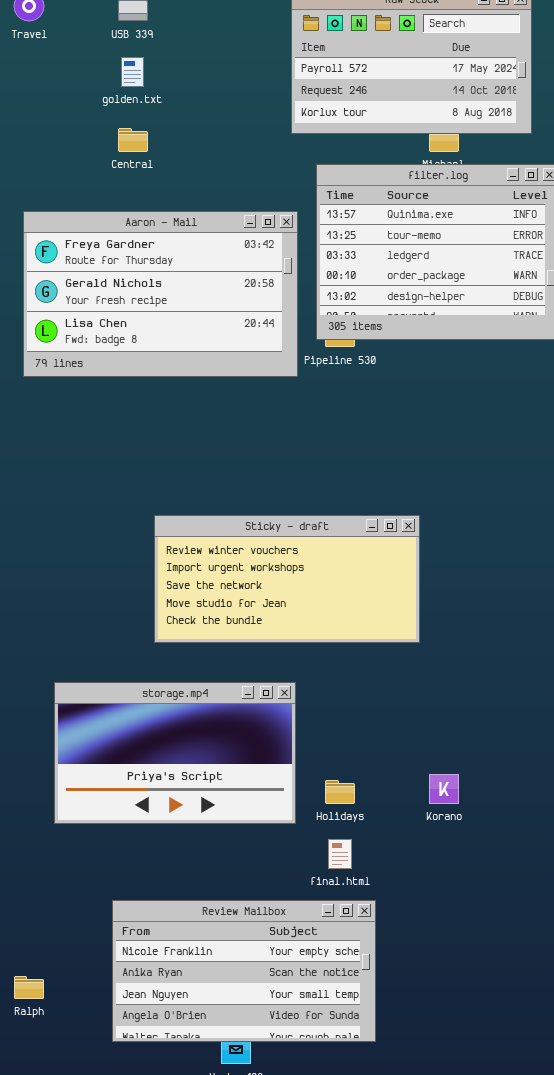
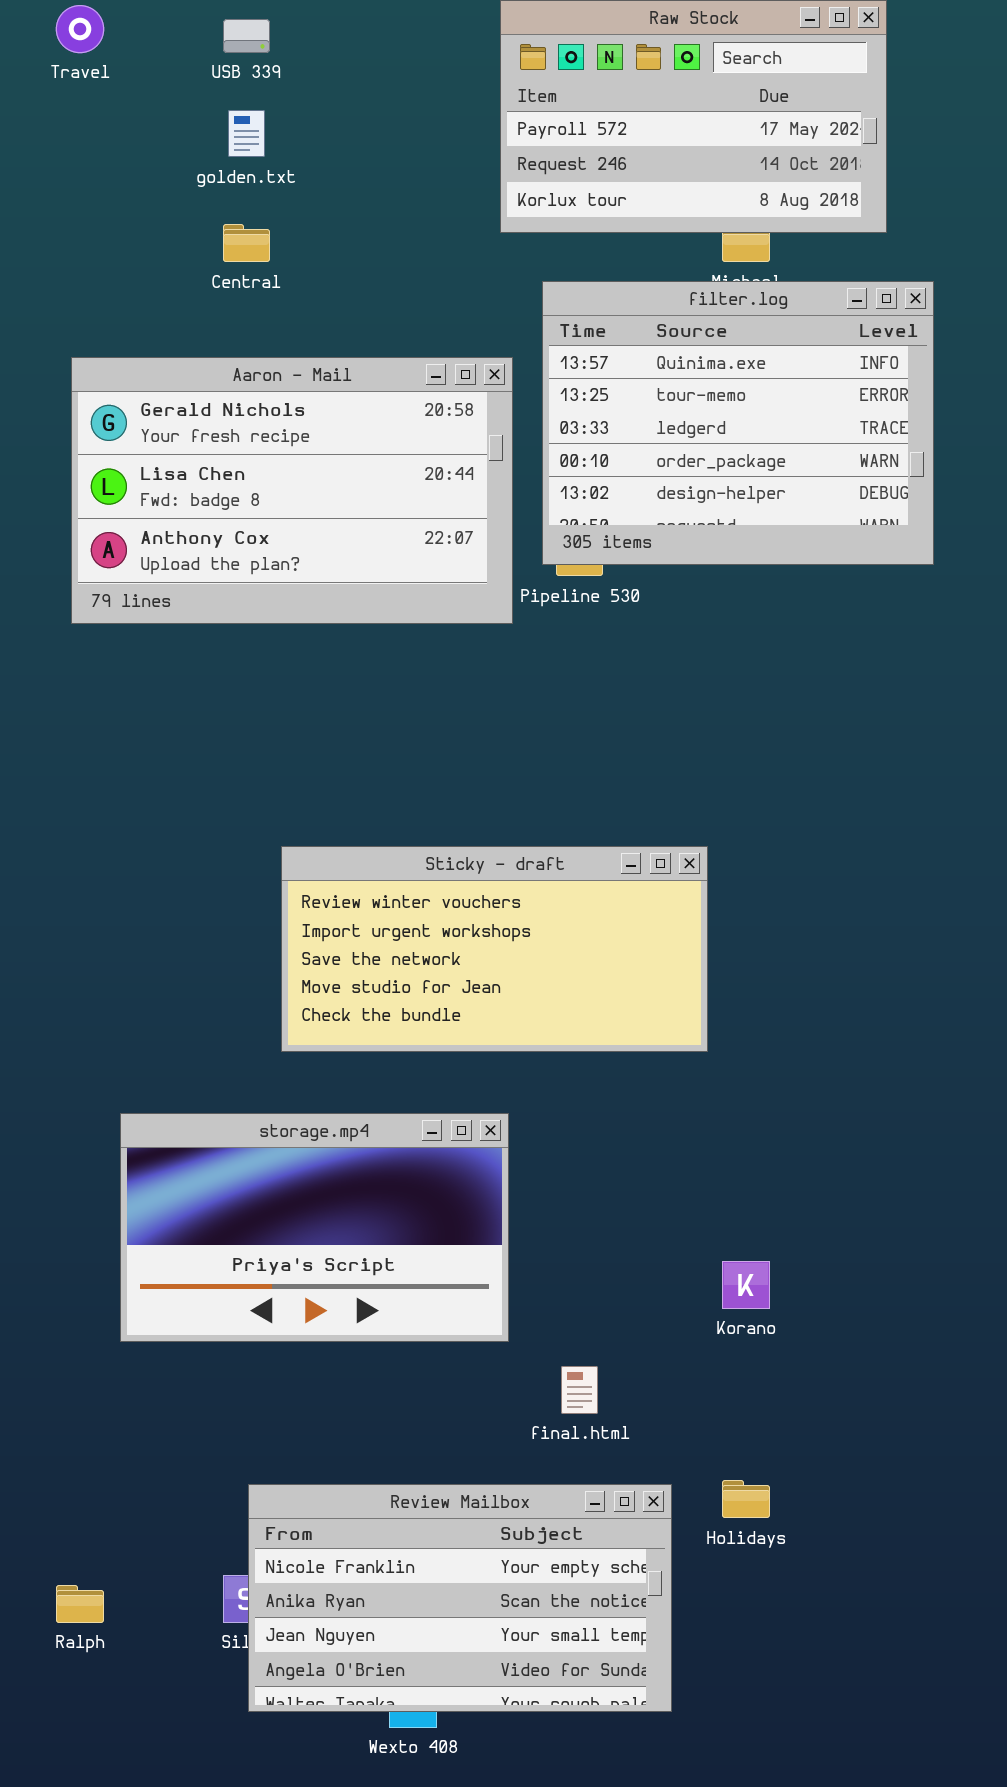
Aaron - Mail: [23,211,298,377] -> [71,357,513,624], scrolled down 1 row
Holidays: [325,780,355,804] -> [722,1480,770,1518], moved
Review Mailbox: [112,900,376,1042] -> [248,1484,672,1712], moved

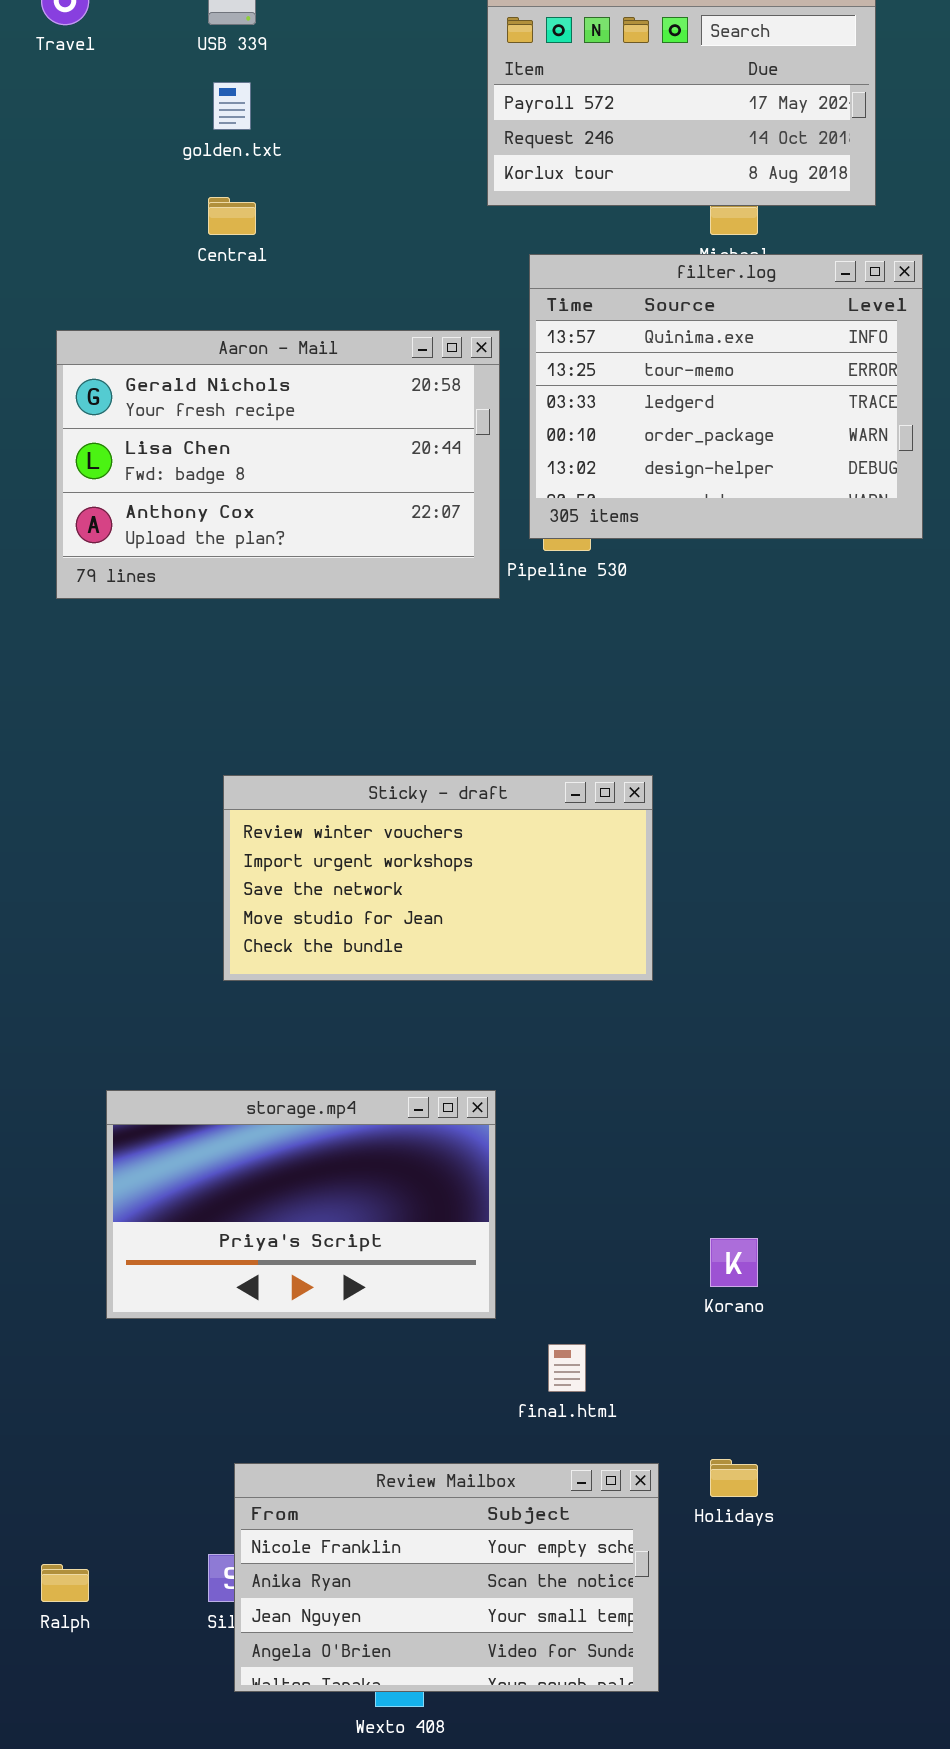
Sticky - draft: [281,846,708,1052] -> [223,775,653,981], moved

